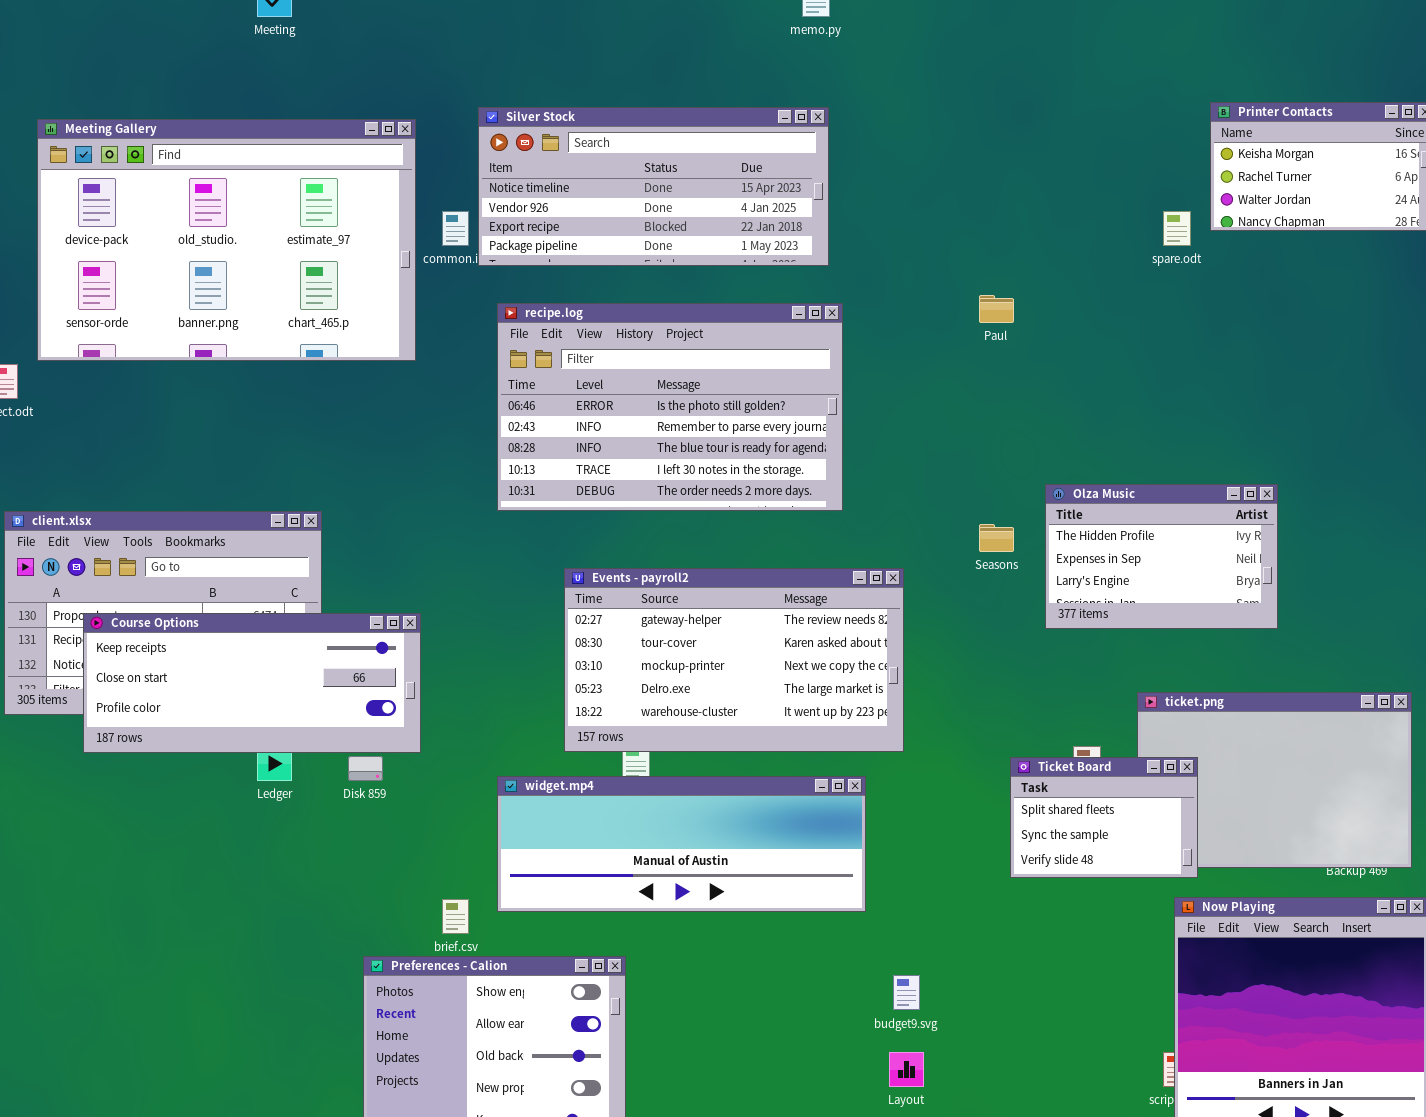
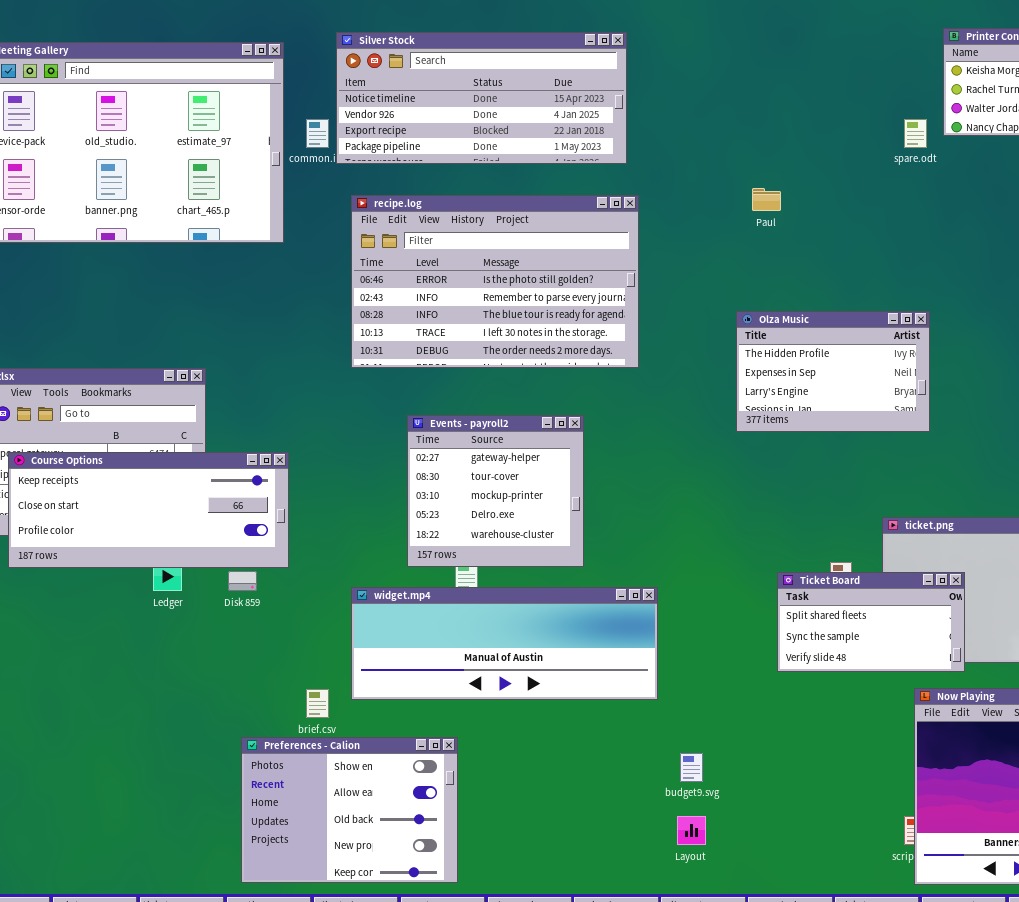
Olza Music: [1045,484,1278,629] -> [736,311,930,432], moved
Events - payroll2: [564,568,904,752] -> [407,415,584,567], resized
Ticket Board: [1010,757,1198,878] -> [777,572,965,672], resized

